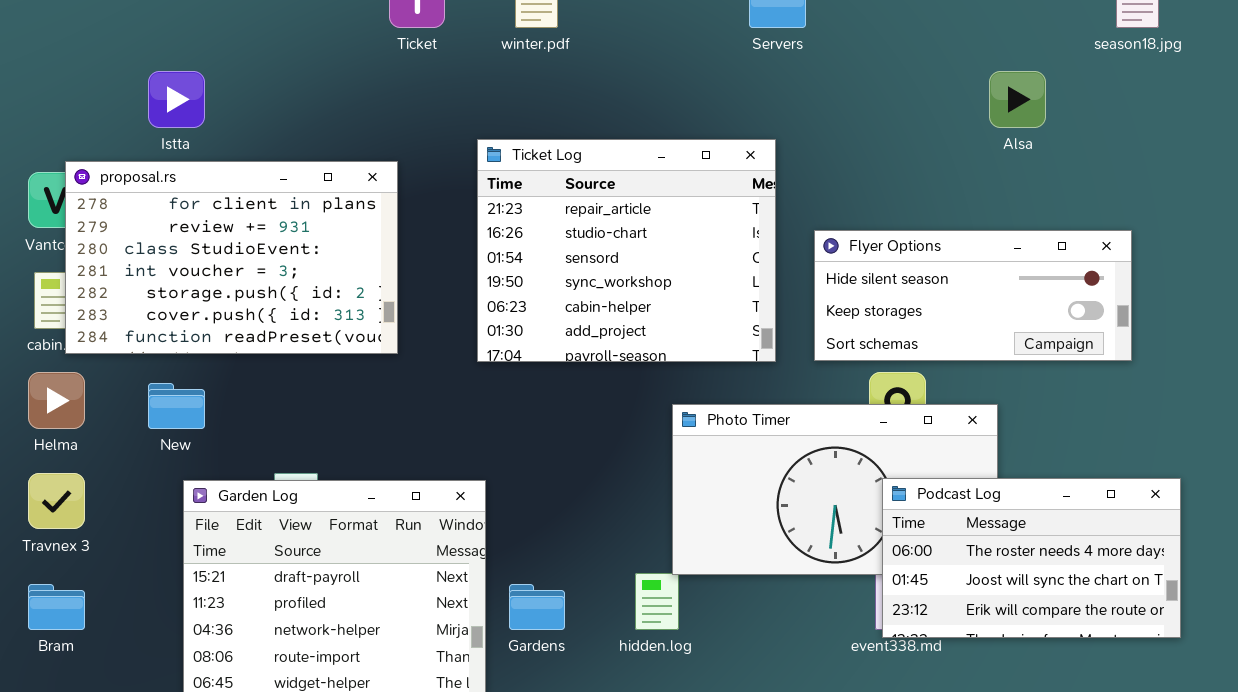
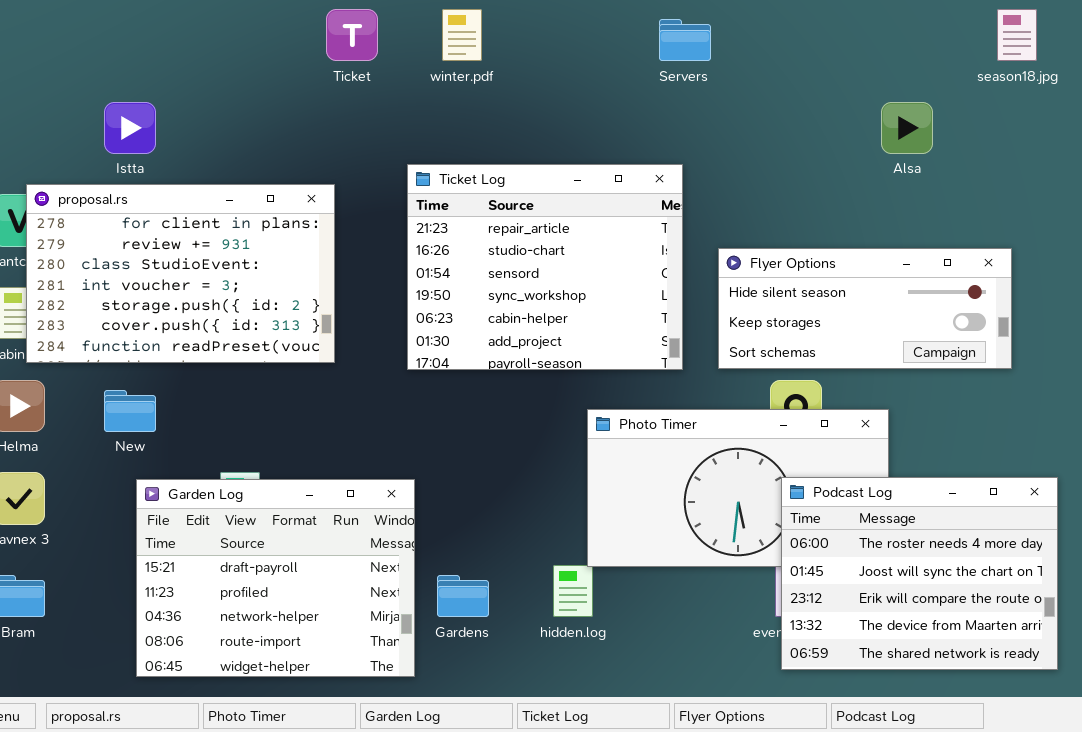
Podcast Log: [882,478,1181,638] -> [781,477,1058,670], resized

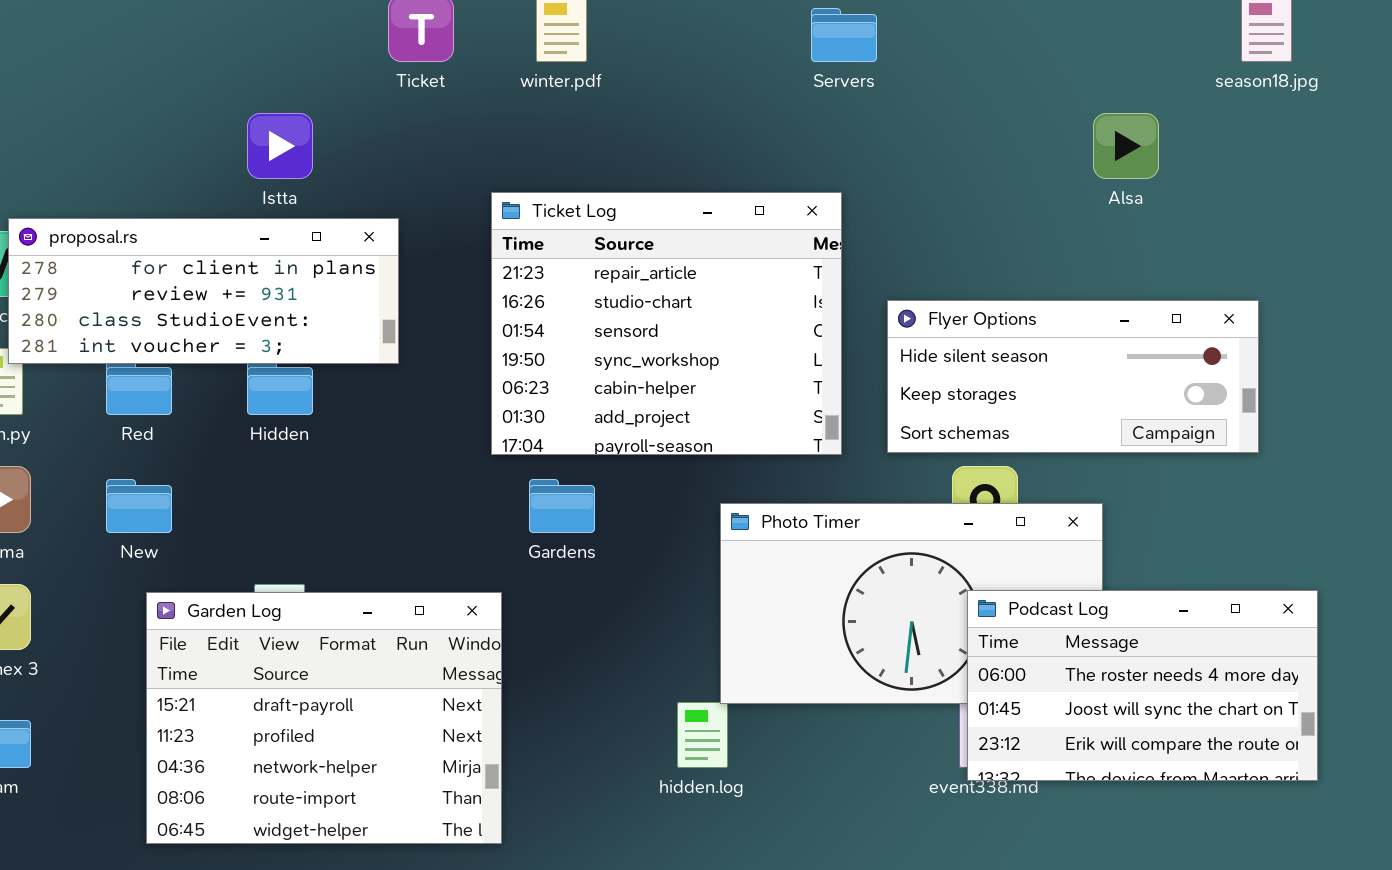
Istta: [104,102,156,154] -> [247,113,313,179], moved
proposal.rs: [26,184,335,363] -> [8,218,399,364], resized
Podcast Log: [781,477,1058,670] -> [967,590,1318,781], resized
Gardens: [437,575,489,617] -> [529,479,595,533], moved

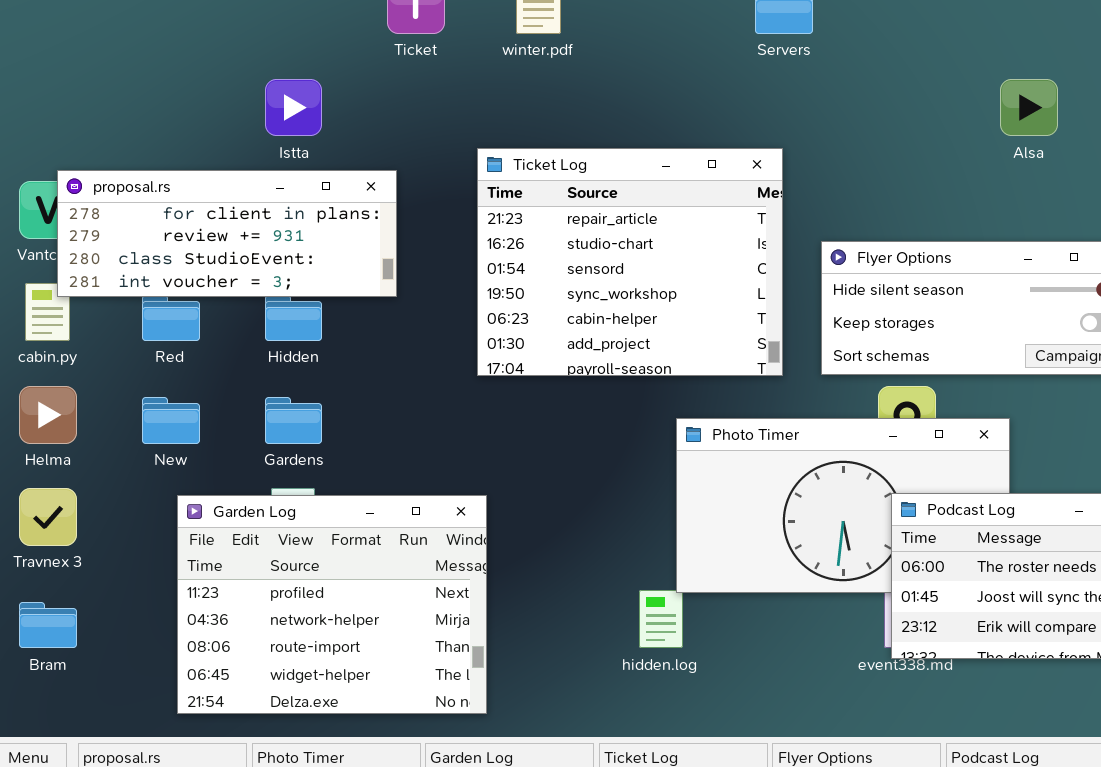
Gardens: [529,479,595,533] -> [265,397,322,444], moved
Garden Log: [146,592,502,844] -> [177,495,487,714], scrolled down 1 row

